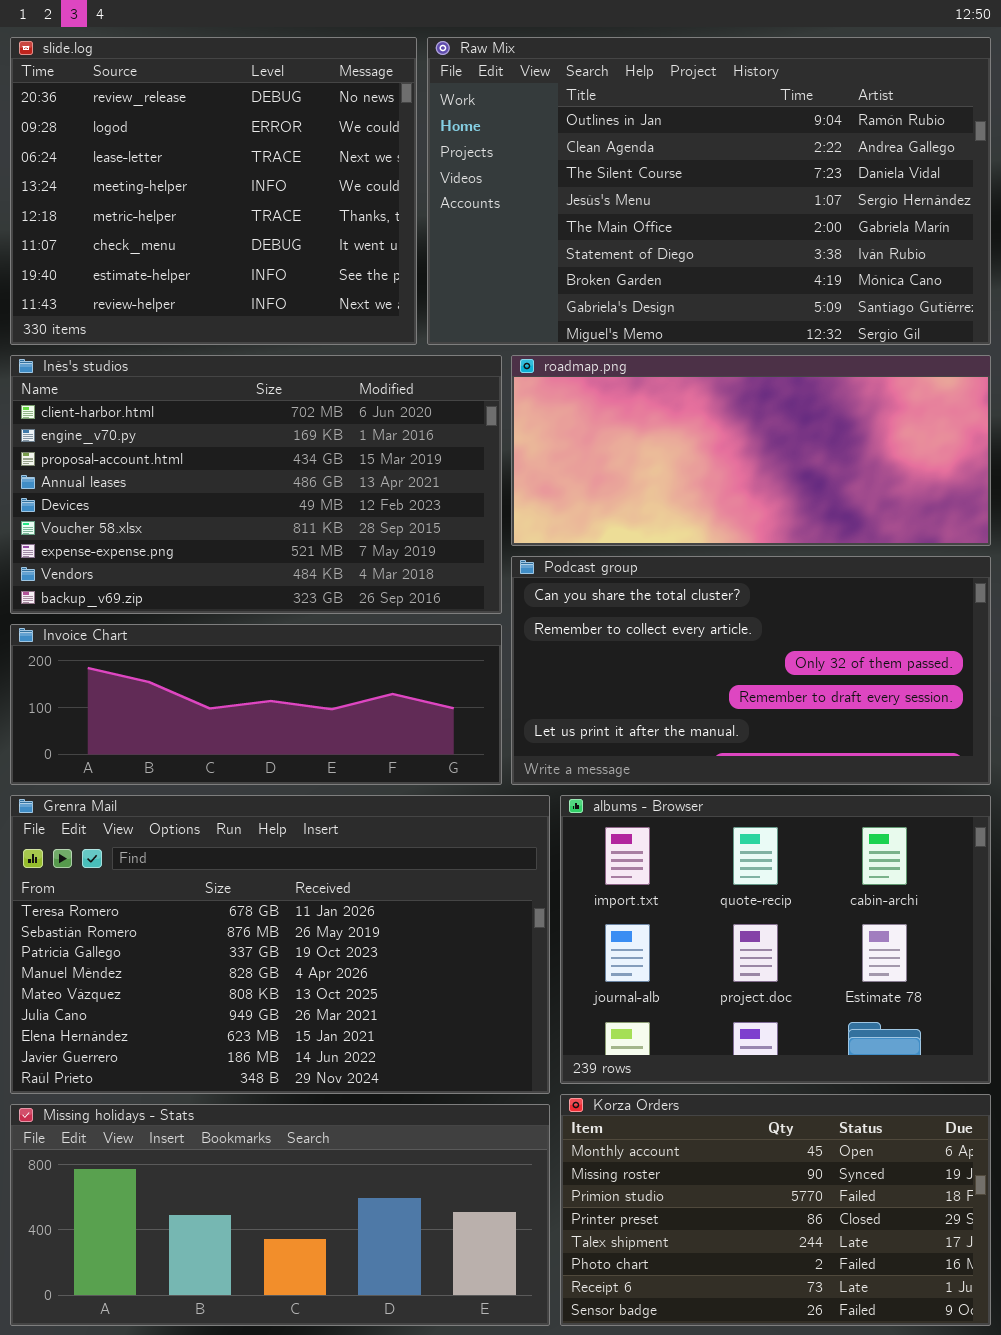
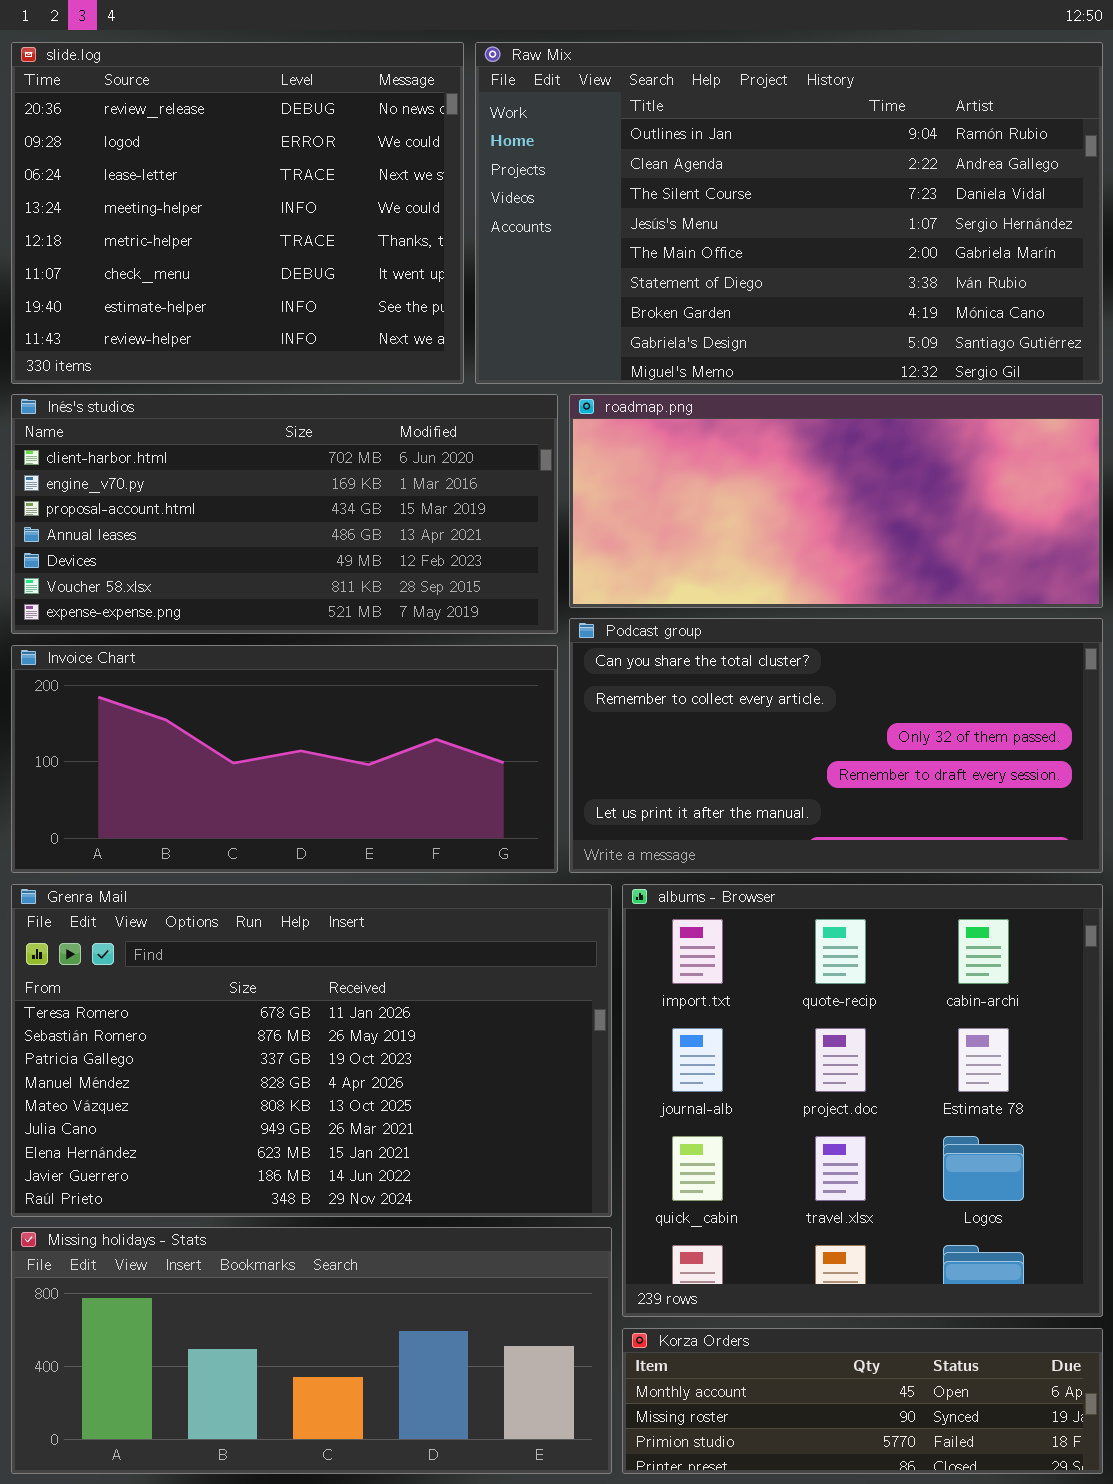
Inés's studios: [10,355,502,614] -> [11,394,558,634], resized
Invoice Chart: [10,624,502,785] -> [11,645,558,873], resized
albums - Browser: [560,795,991,1084] -> [622,884,1103,1317], resized
Korza Orders: [560,1094,991,1326] -> [622,1328,1103,1474], resized

